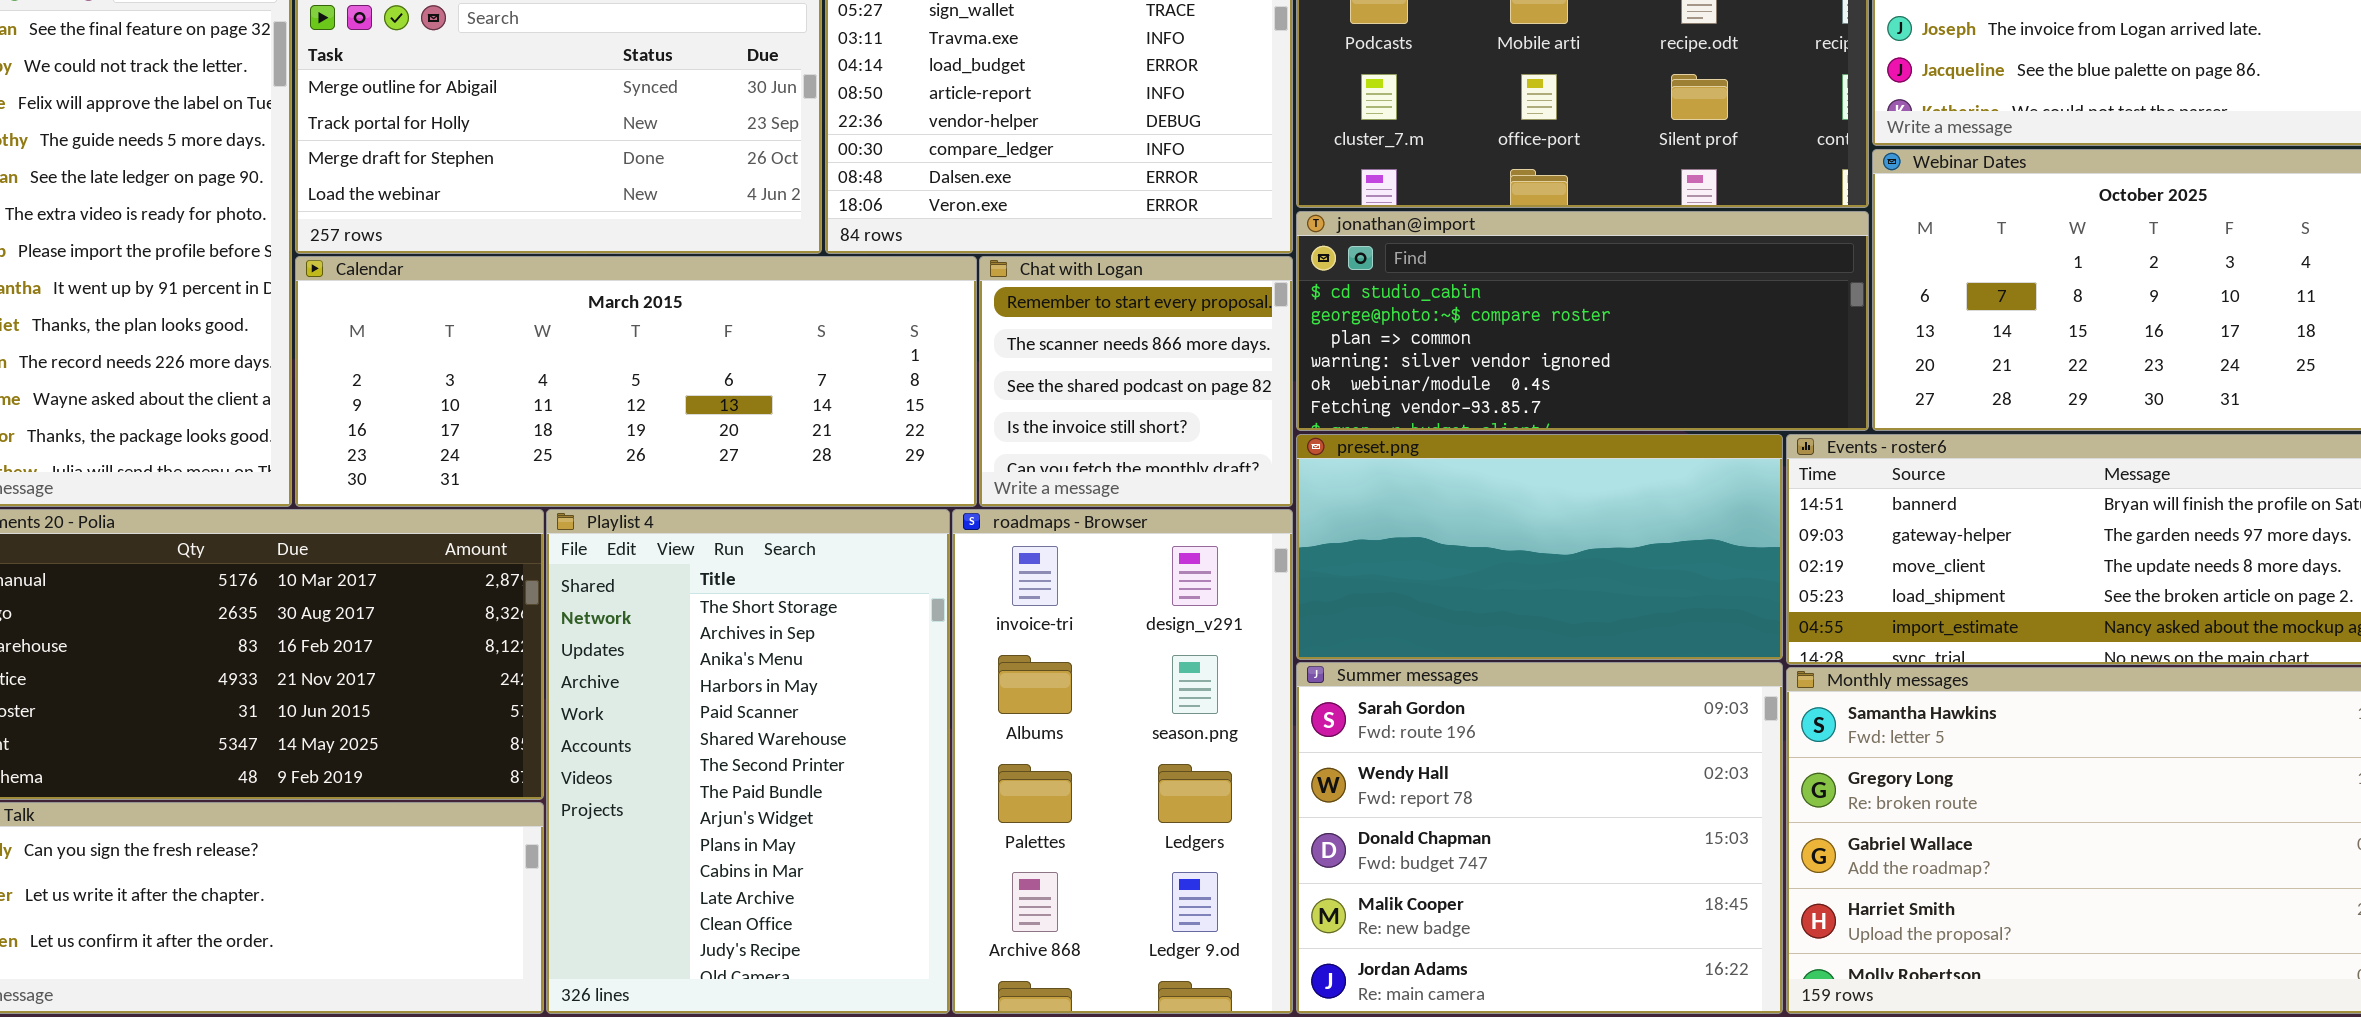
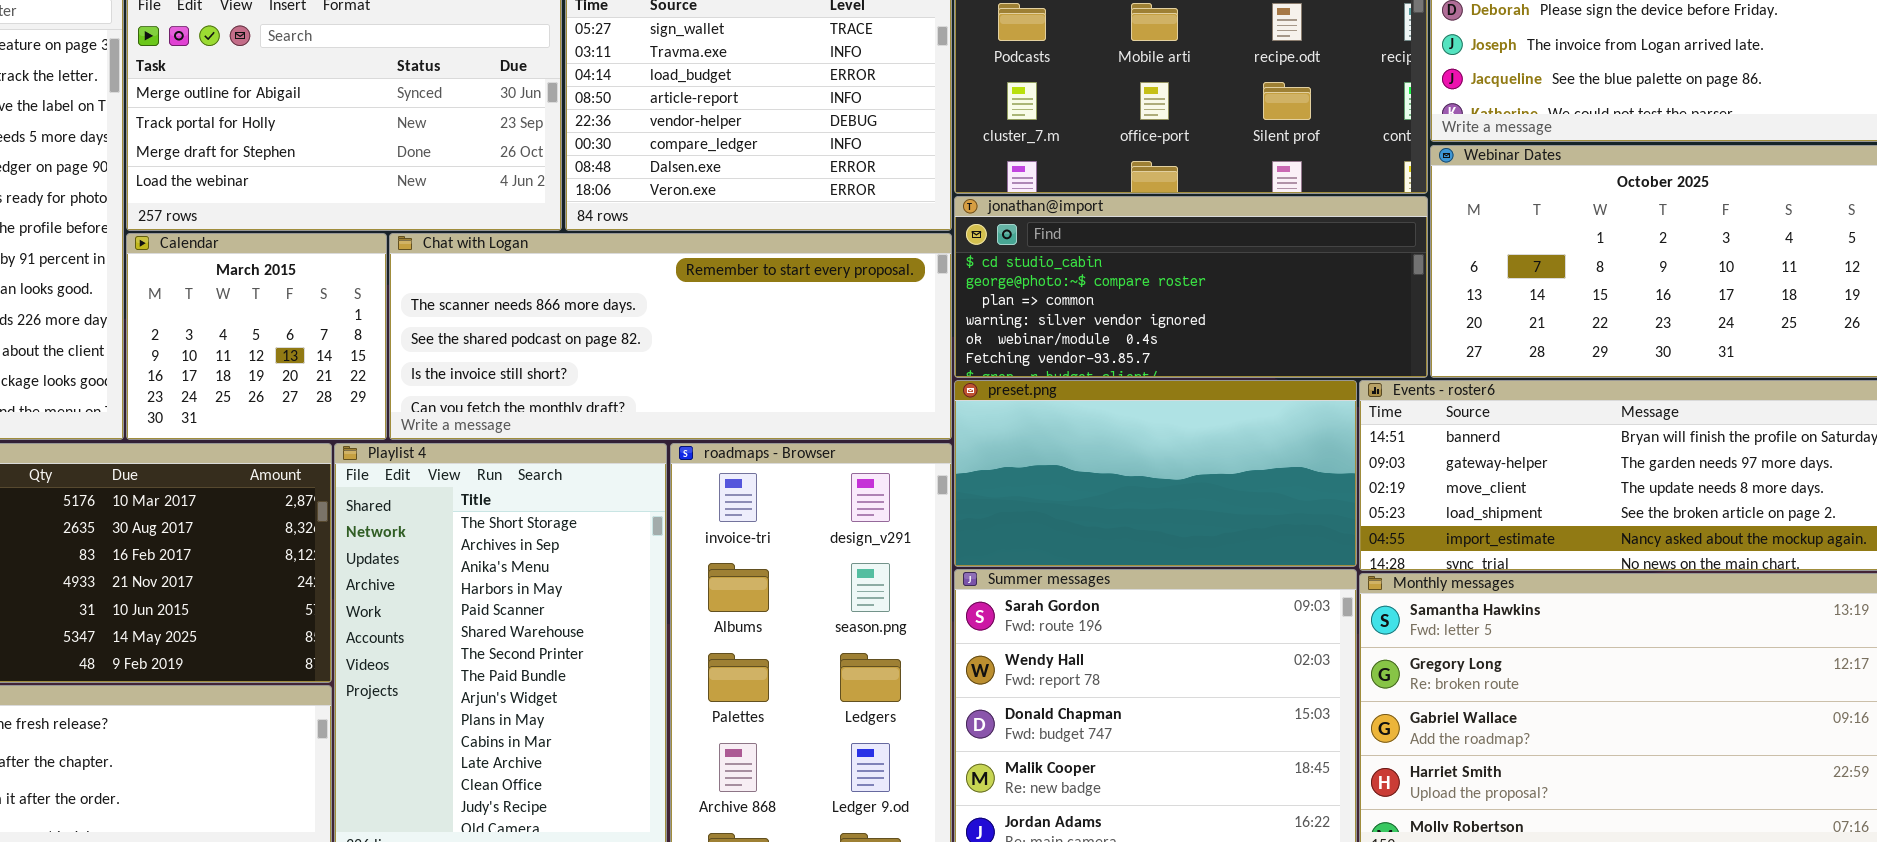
Calendar: [295,256,977,507] -> [126,233,387,440], resized
Chat with Logan: [979,256,1293,507] -> [389,233,952,440], resized

